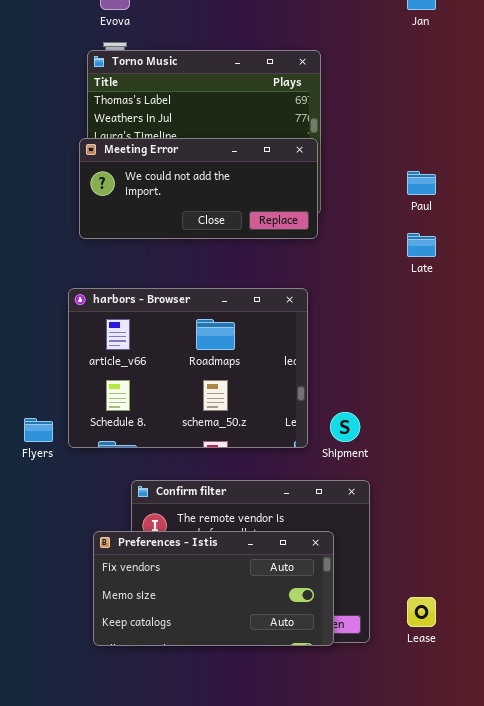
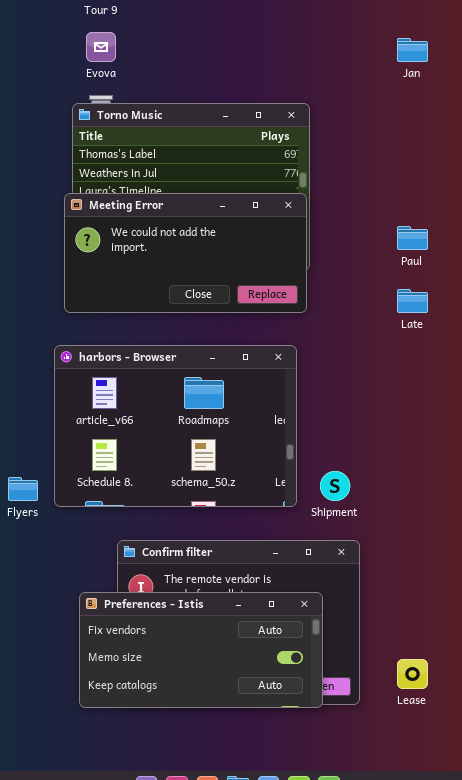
Meeting Error: [79,138,318,239] -> [64,193,307,313], resized

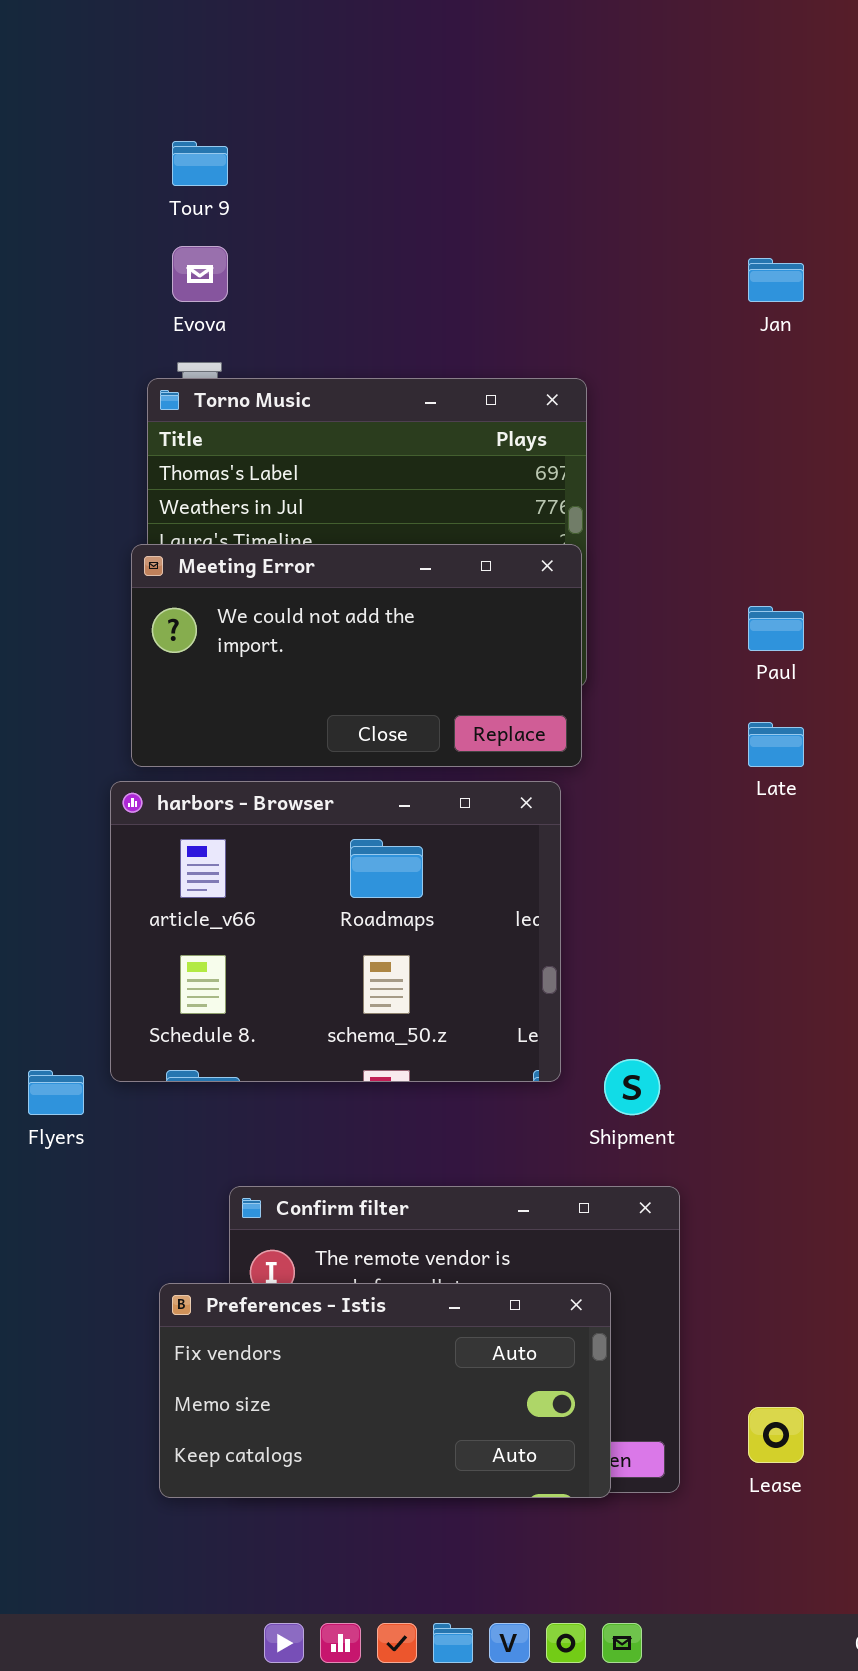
harbors - Browser: [54,345,297,507] -> [110,781,561,1082], moved

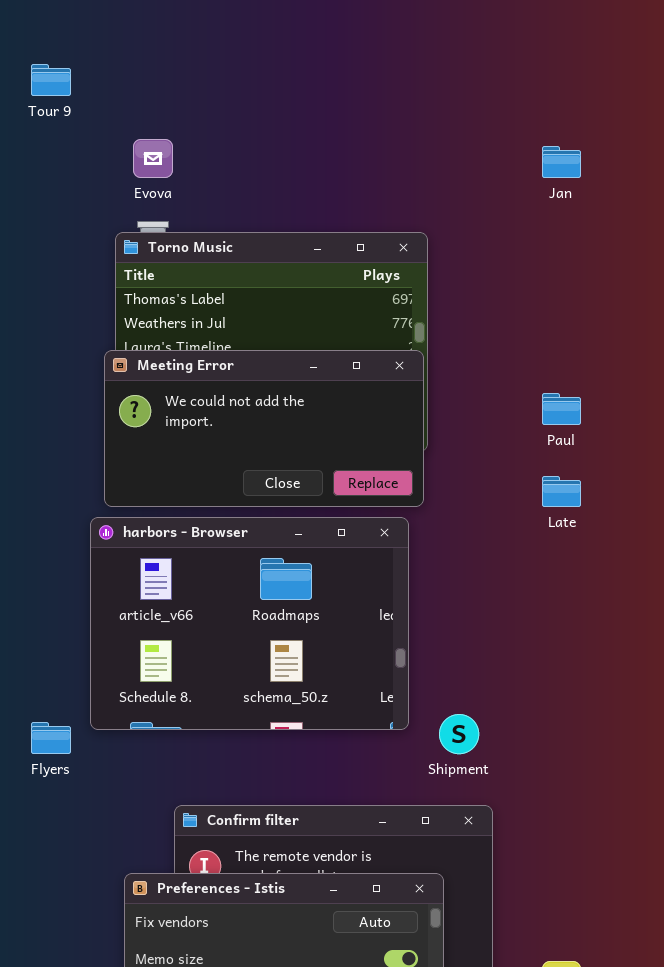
Tour 9: [172,141,228,186] -> [31,64,71,96], moved

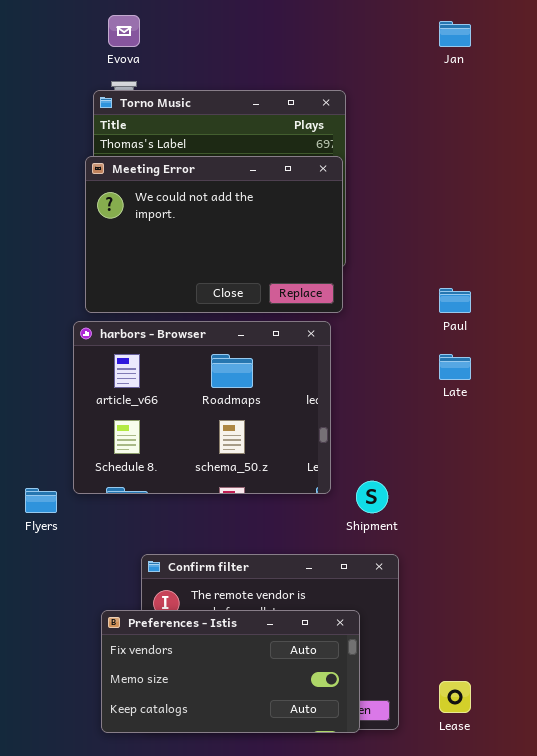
Meeting Error: [104,350,424,507] -> [85,156,343,313], resized
Paul: [542,393,581,425] -> [439,288,471,313], moved
Late: [542,476,581,507] -> [439,354,471,380], moved

